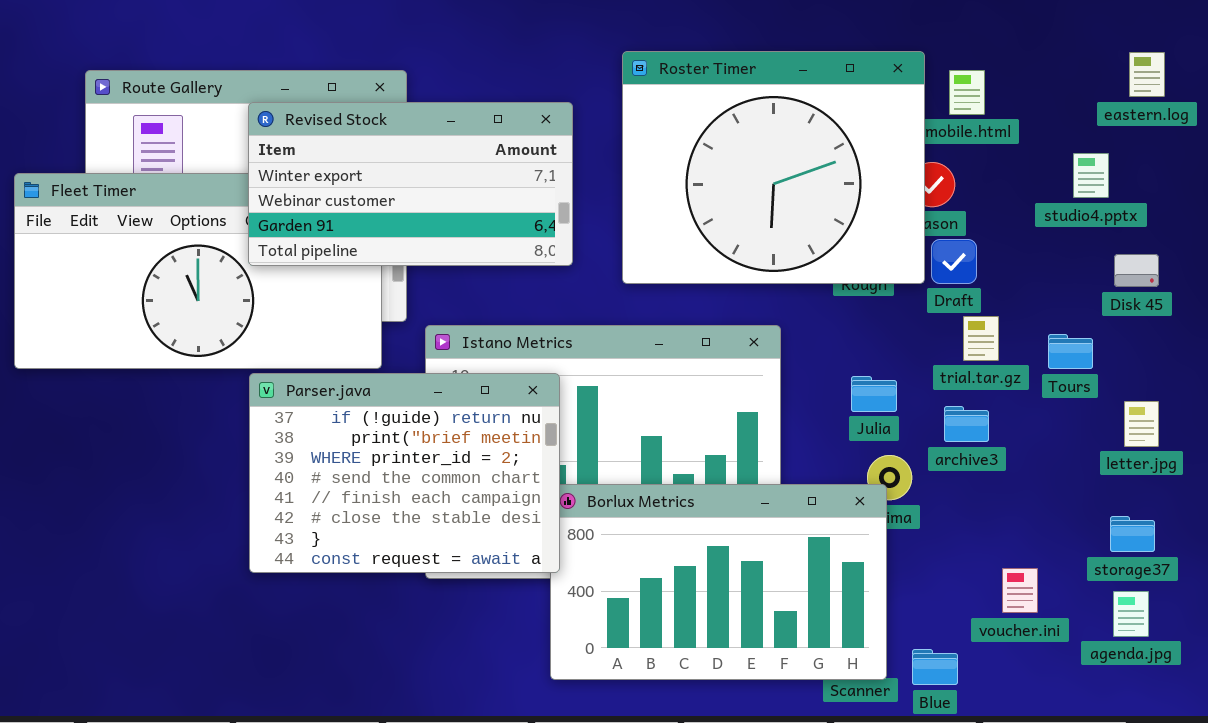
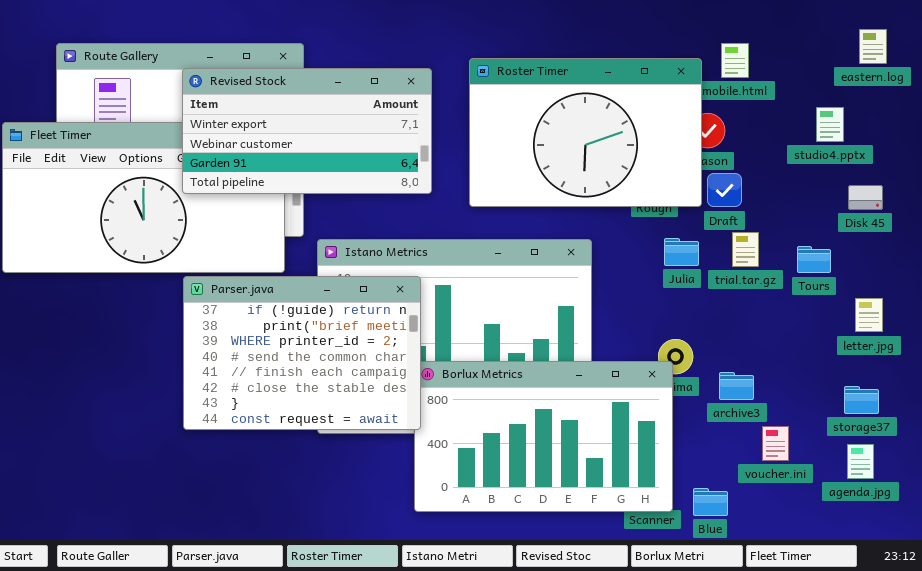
Roster Timer: [622,51,925,284] -> [469,58,702,207], resized
Julia: [851,376,897,412] -> [664,238,699,266], moved
archive3: [944,406,989,442] -> [719,372,754,400], moved

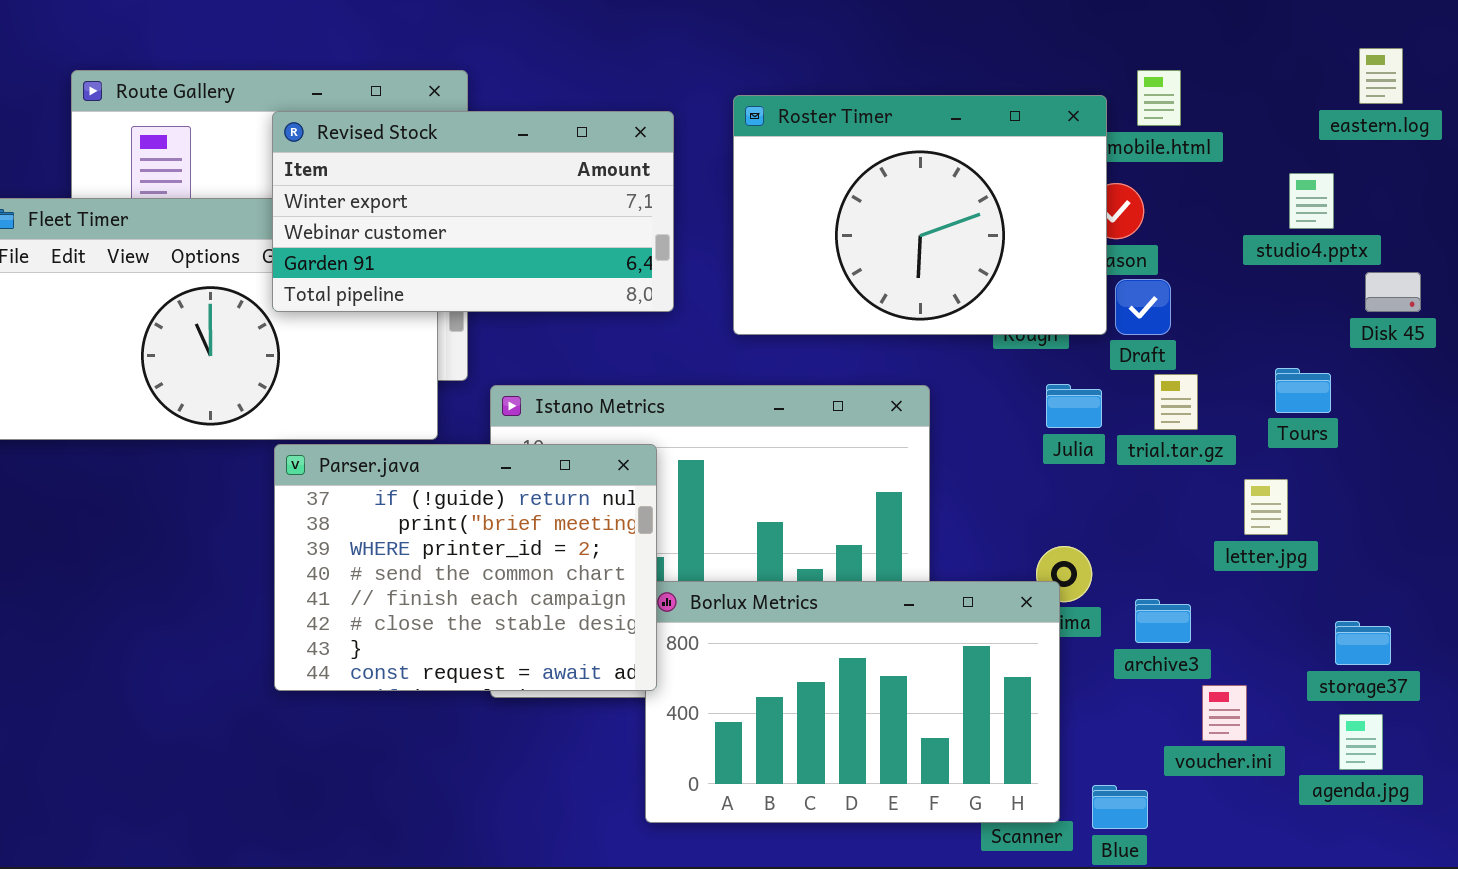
Disk 45: [848,185,883,210] -> [1365,272,1421,312], moved
Tours: [797,246,831,273] -> [1275,368,1331,413], moved
letter.jpg: [855,298,883,332] -> [1244,479,1288,535], moved

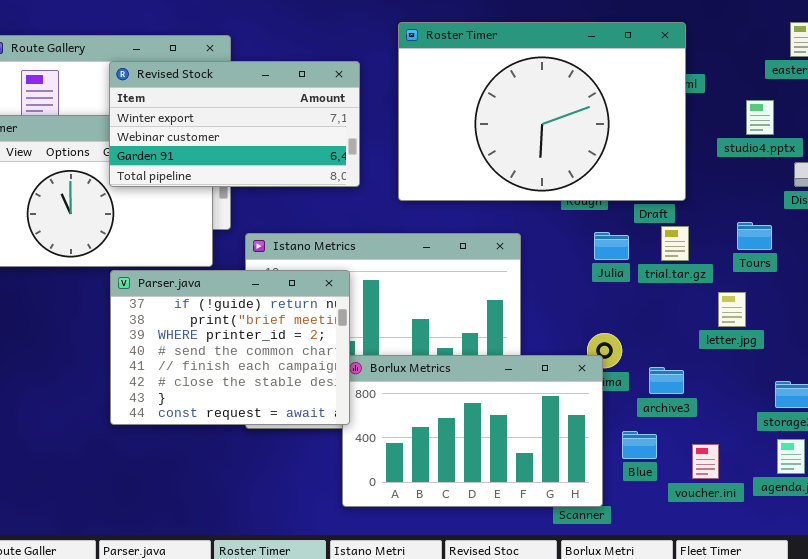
Roster Timer: [733,95,1107,335] -> [398,22,686,201], resized
voucher.ini: [1202,685,1247,741] -> [692,444,719,479], moved
Blue: [1092,785,1148,829] -> [622,431,657,459], moved

